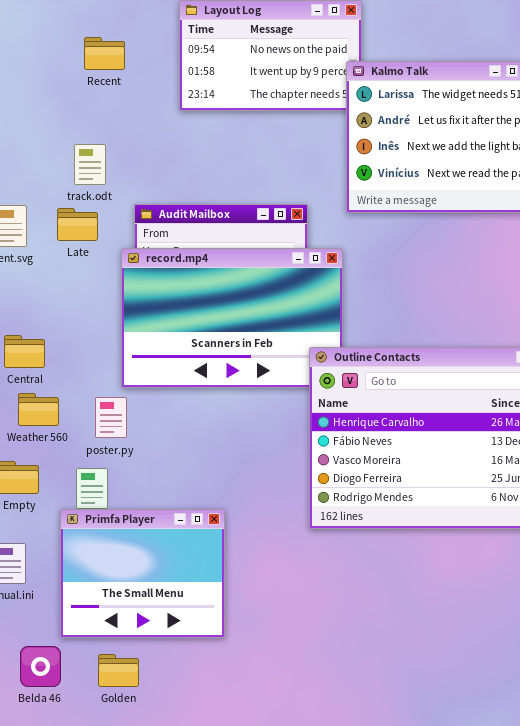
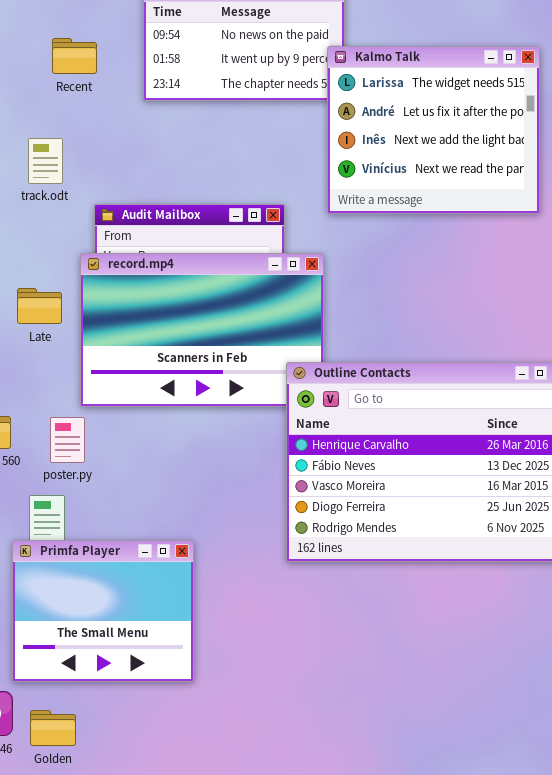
Recent: [84,37,125,70] -> [52,38,97,74], moved
Late: [57,208,98,241] -> [17,288,62,324], moved
Golden: [98,654,139,687] -> [30,710,76,746], moved

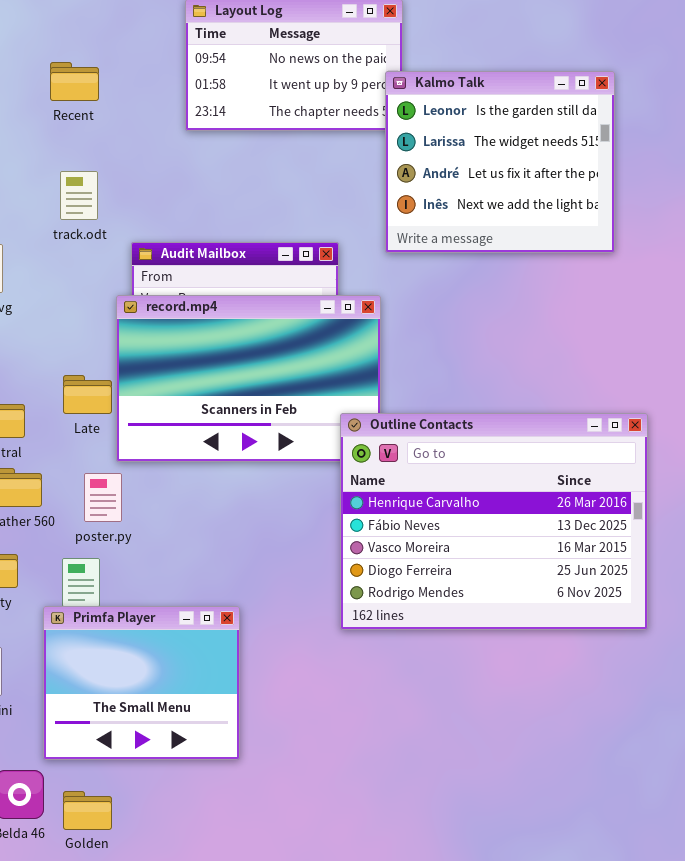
Recent: [52,38,97,74] -> [50,62,99,101], moved
Kalmo Talk: [327,46,540,214] -> [385,71,615,253], scrolled up 1 row
Late: [17,288,62,324] -> [63,375,112,414], moved

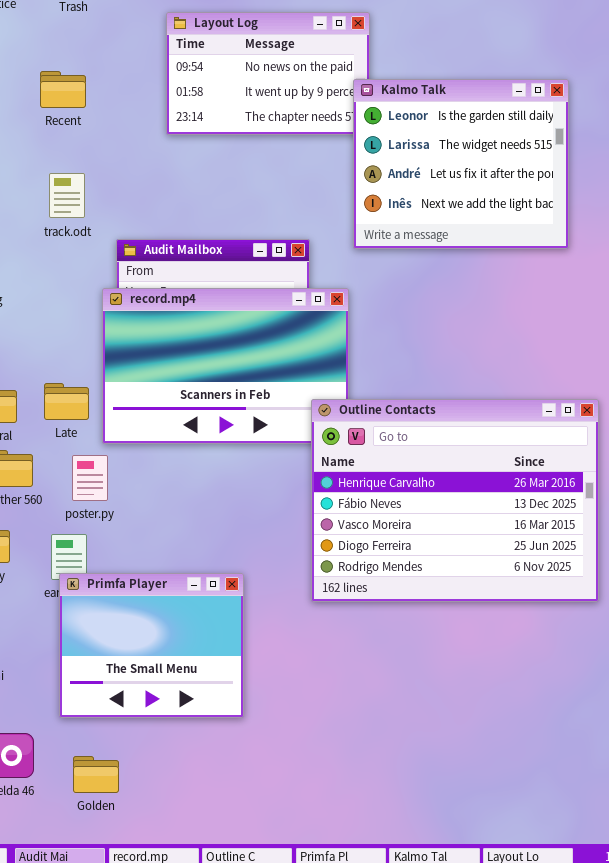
Late: [63,375,112,414] -> [44,383,89,420], moved
Primfa Player: [43,606,240,760] -> [59,573,244,718], moved
Golden: [63,791,112,830] -> [73,756,119,793], moved

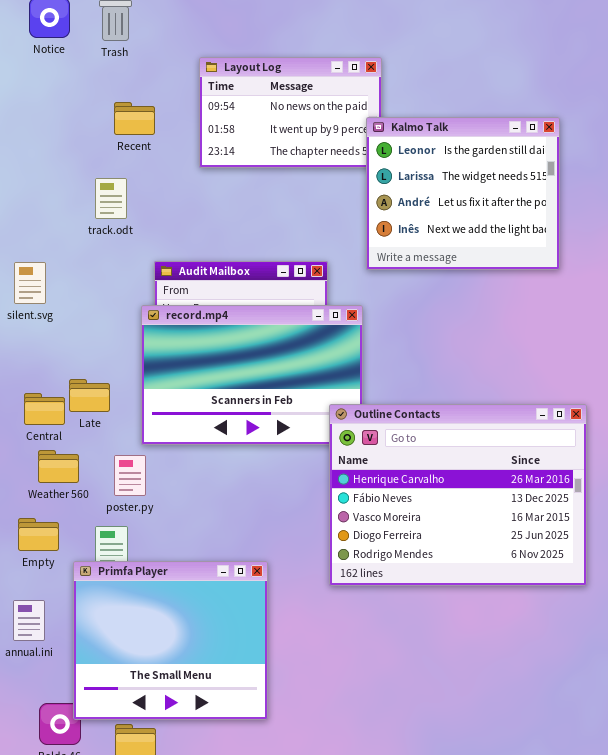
Recent: [40,71,86,108] -> [114,102,155,135], moved
track.odt: [49,173,85,218] -> [95,178,127,219], moved
Late: [44,383,89,420] -> [69,379,110,412], moved
Primfa Player: [59,573,244,718] -> [73,561,268,720], resized

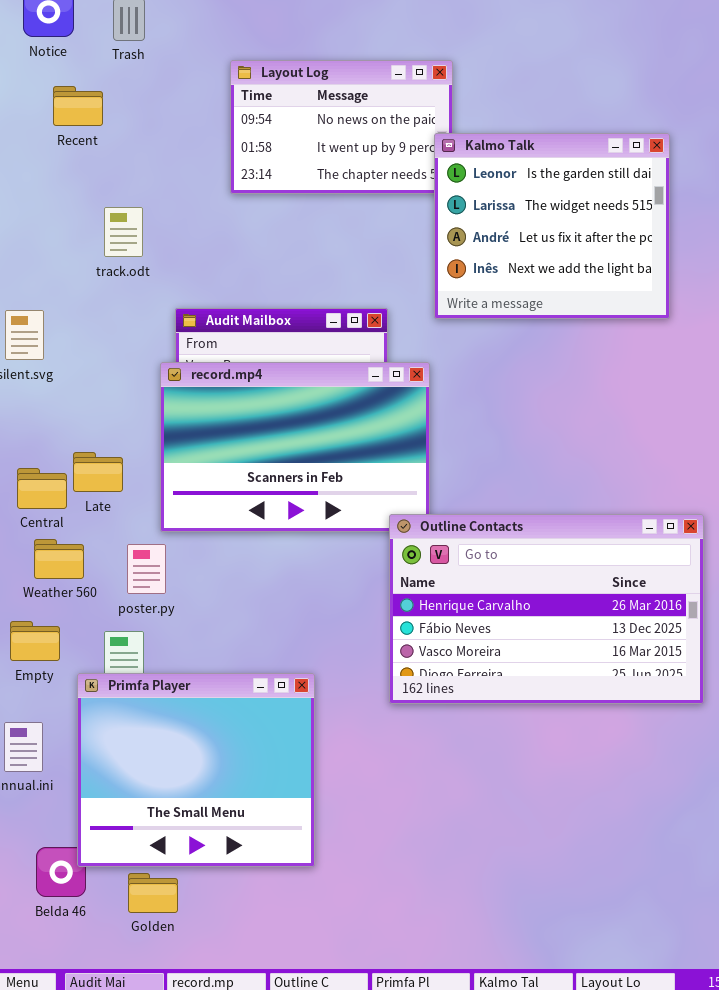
Recent: [114,102,155,135] -> [53,86,103,126], moved
Outline Contacts: [329,404,587,586] -> [389,514,704,704], resized

